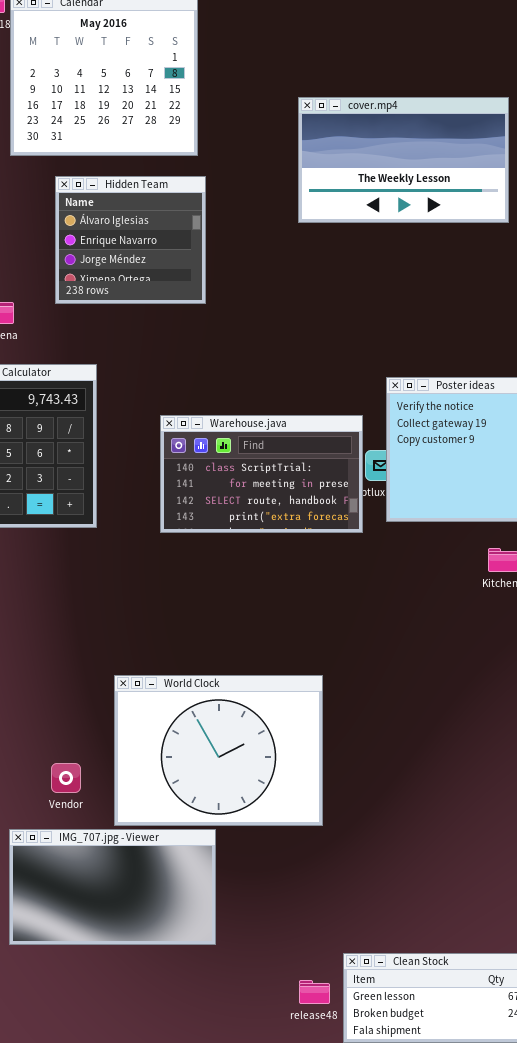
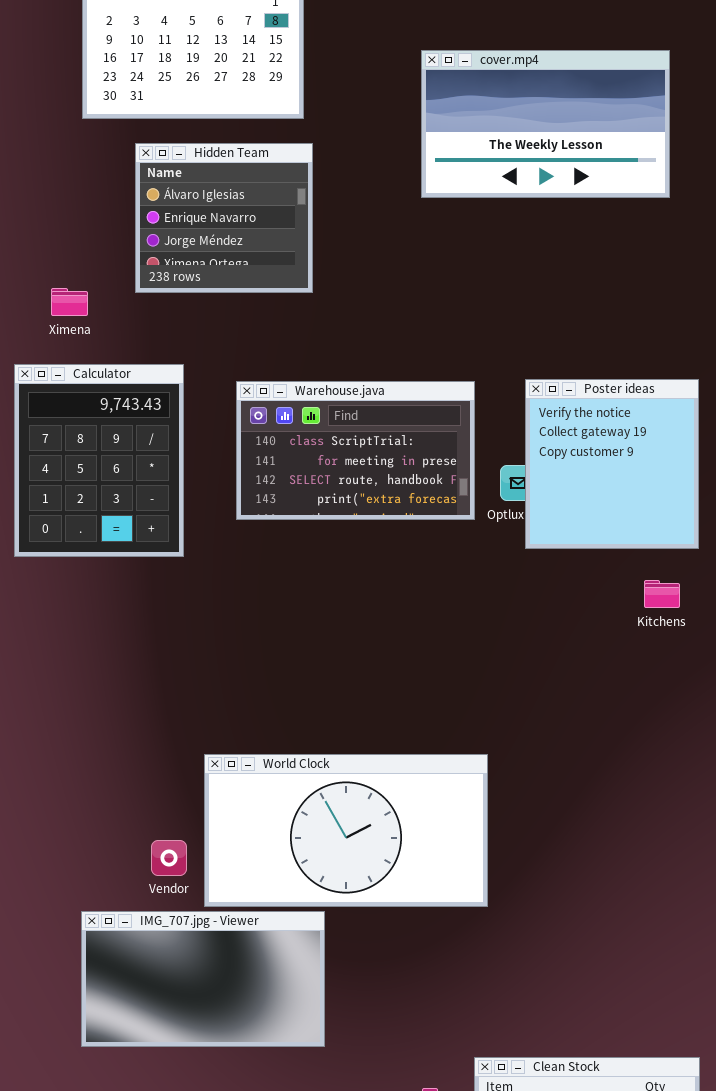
Warehouse.java: [160,415,363,533] -> [236,381,475,520], moved
World Clock: [114,675,323,826] -> [204,754,488,907], resized
Vendor: [51,763,81,793] -> [151,840,187,876], moved

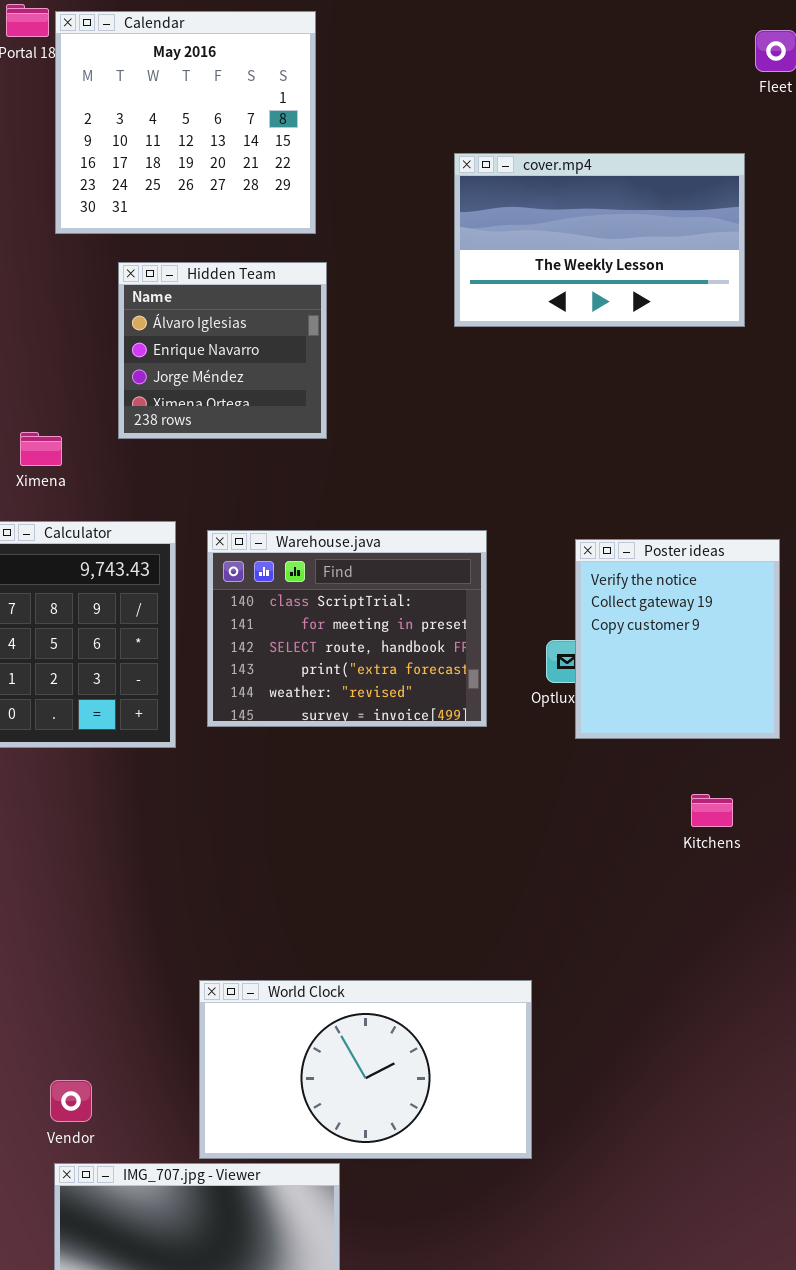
Warehouse.java: [236,381,475,520] -> [207,530,487,727], moved, resized
Kitchens: [644,580,680,608] -> [691,794,733,827], moved
Vendor: [151,840,187,876] -> [50,1080,92,1122], moved

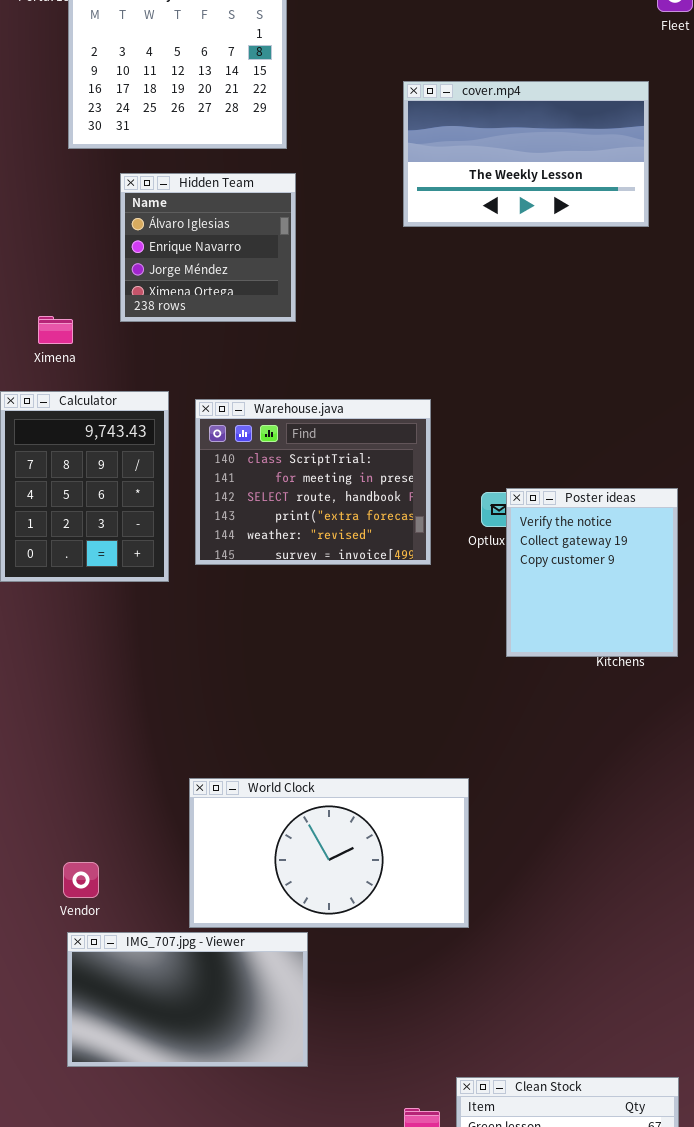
Poster ideas: [575,539,780,739] -> [506,488,678,657], moved

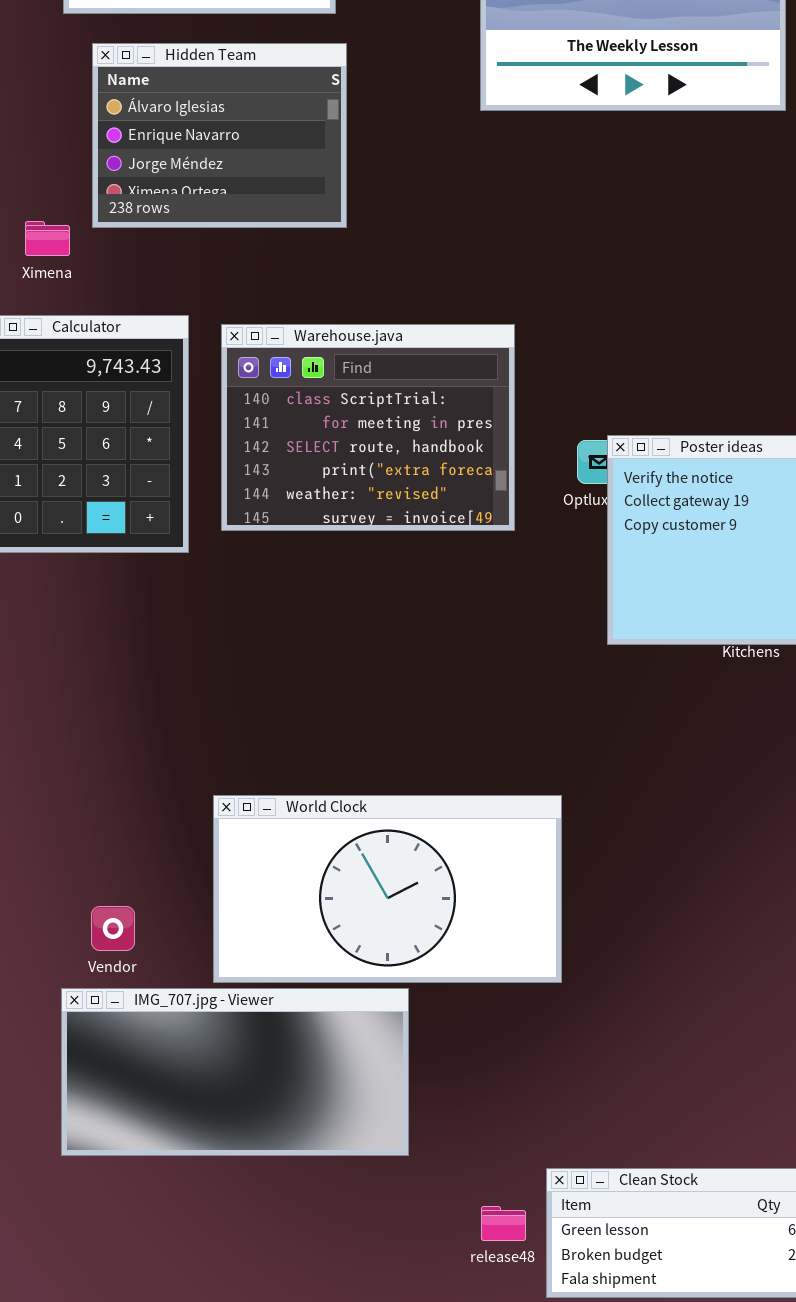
Hidden Team: [120,173,296,322] -> [92,43,347,228], resized
Vendor: [63,862,99,898] -> [91,906,135,951], moved
IMG_707.jpg - Viewer: [67,932,308,1067] -> [61,988,409,1156], resized

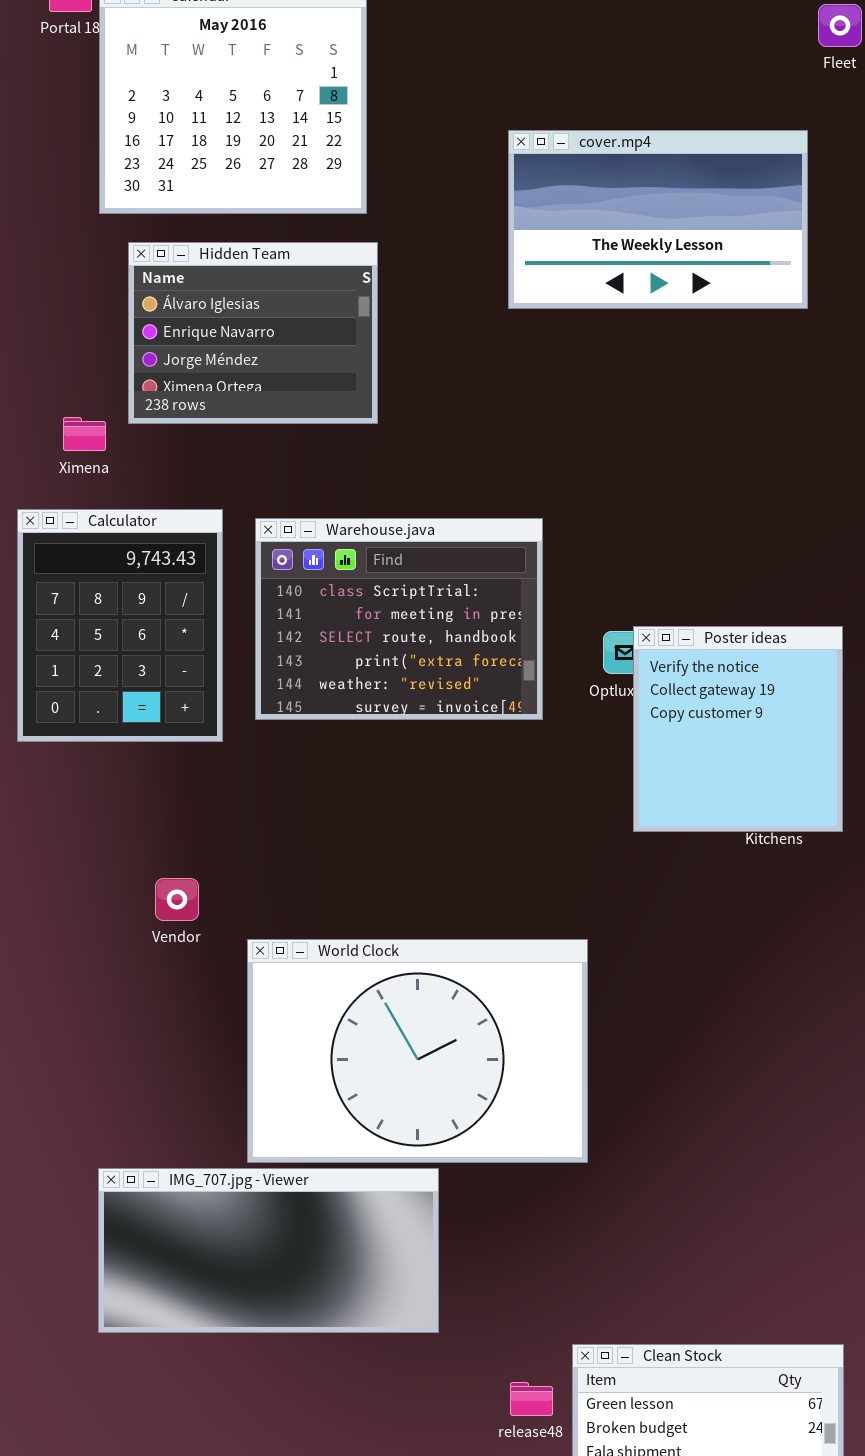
World Clock: [213,795,562,983] -> [247,939,588,1163], resized
Vendor: [91,906,135,951] -> [155,878,199,921], moved

